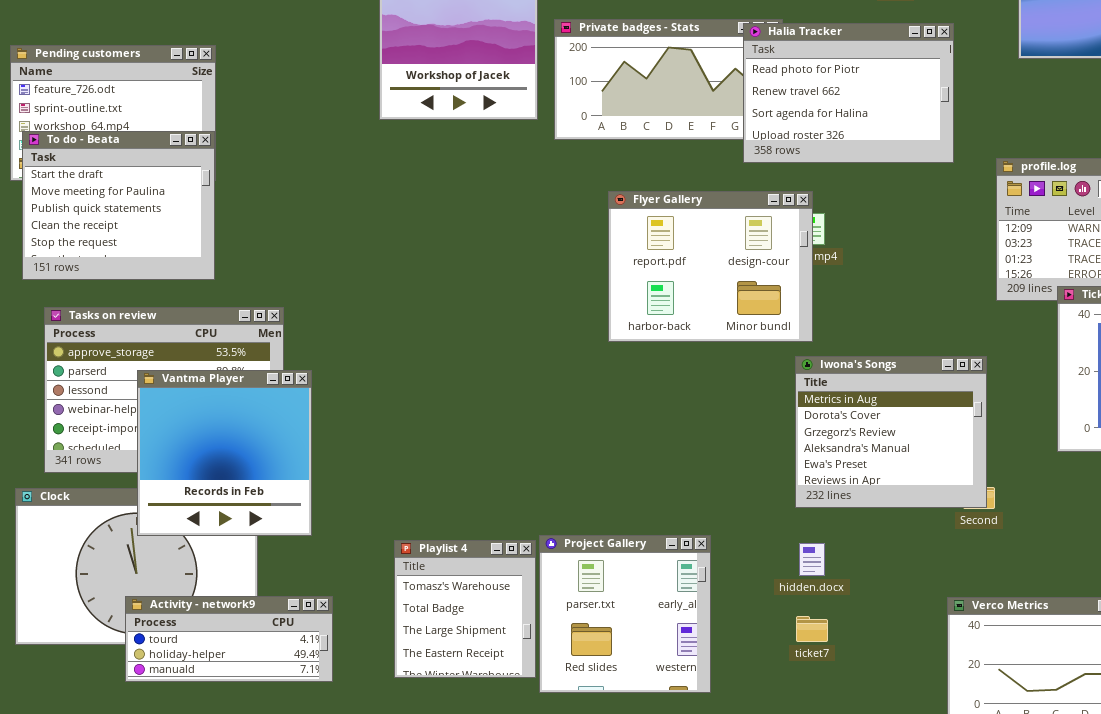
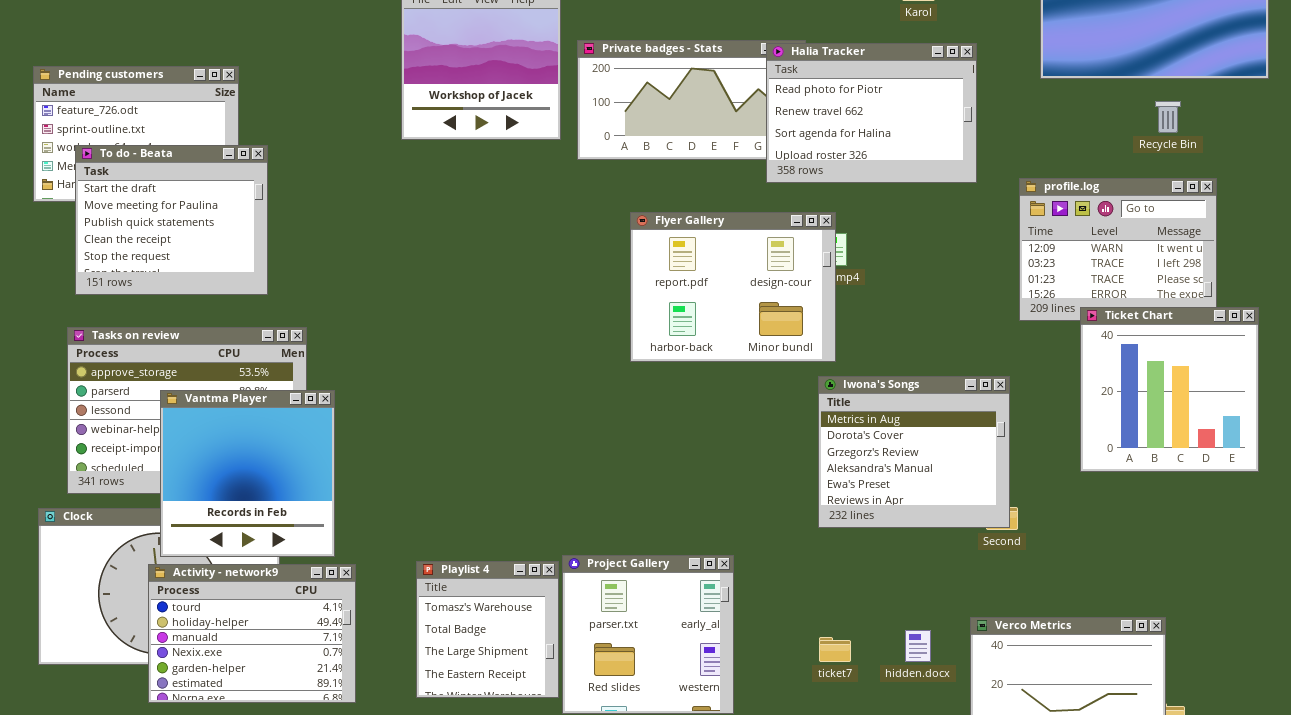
To do - Beata: [22,131,215,280] -> [75,145,268,295], moved
hidden.docx: [799,543,825,576] -> [905,630,931,662], moved
Activity - network9: [125,596,333,682] -> [148,564,356,703], resized

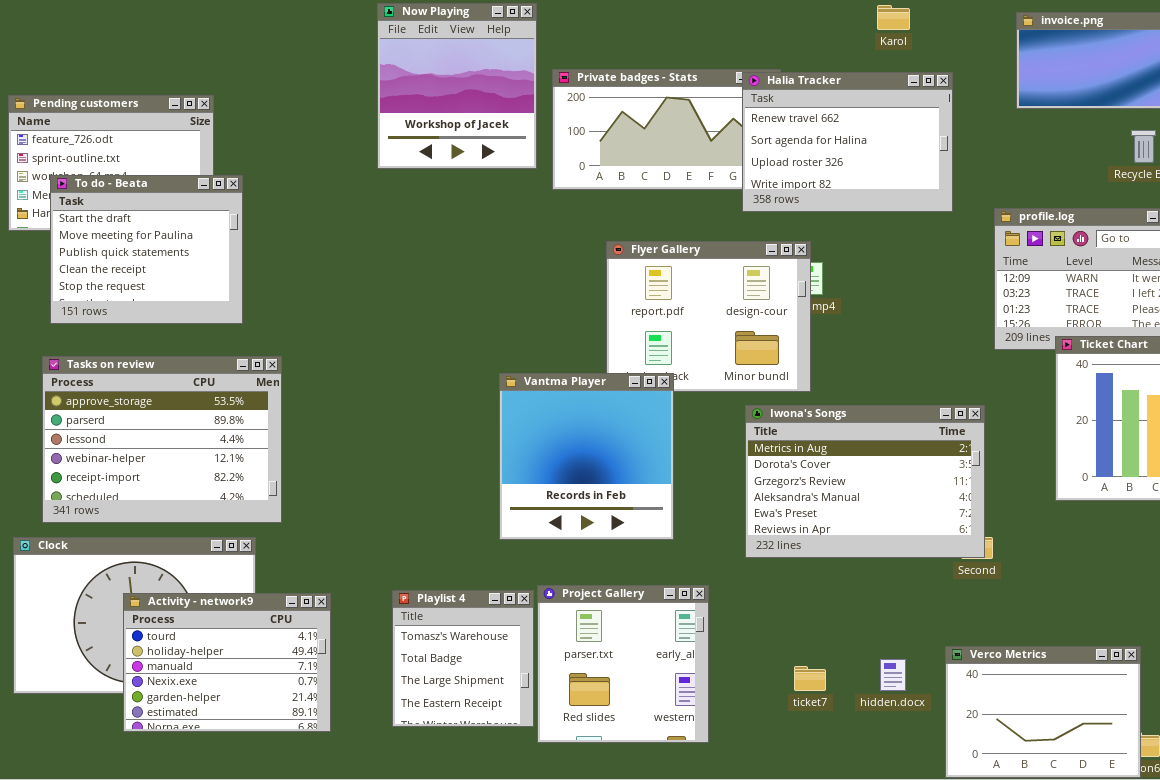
Halia Tracker: [766,43,977,183] -> [742,72,953,212], scrolled down 1 row
Iwona's Songs: [818,376,1010,528] -> [745,405,985,558], resized
Vantma Player: [160,390,335,557] -> [499,373,674,540], moved

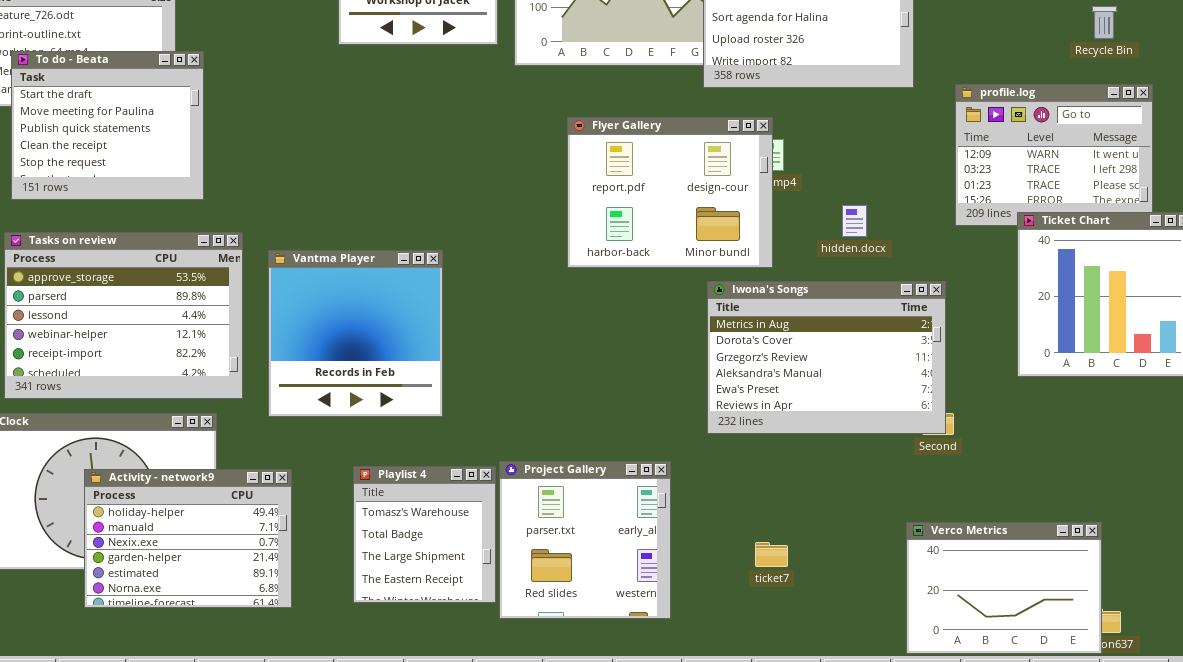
Vantma Player: [499,373,674,540] -> [268,250,443,417], moved
Activity - network9: [123,593,331,732] -> [84,469,292,608], scrolled down 1 row
hidden.docx: [880,659,906,691] -> [842,205,867,237], moved

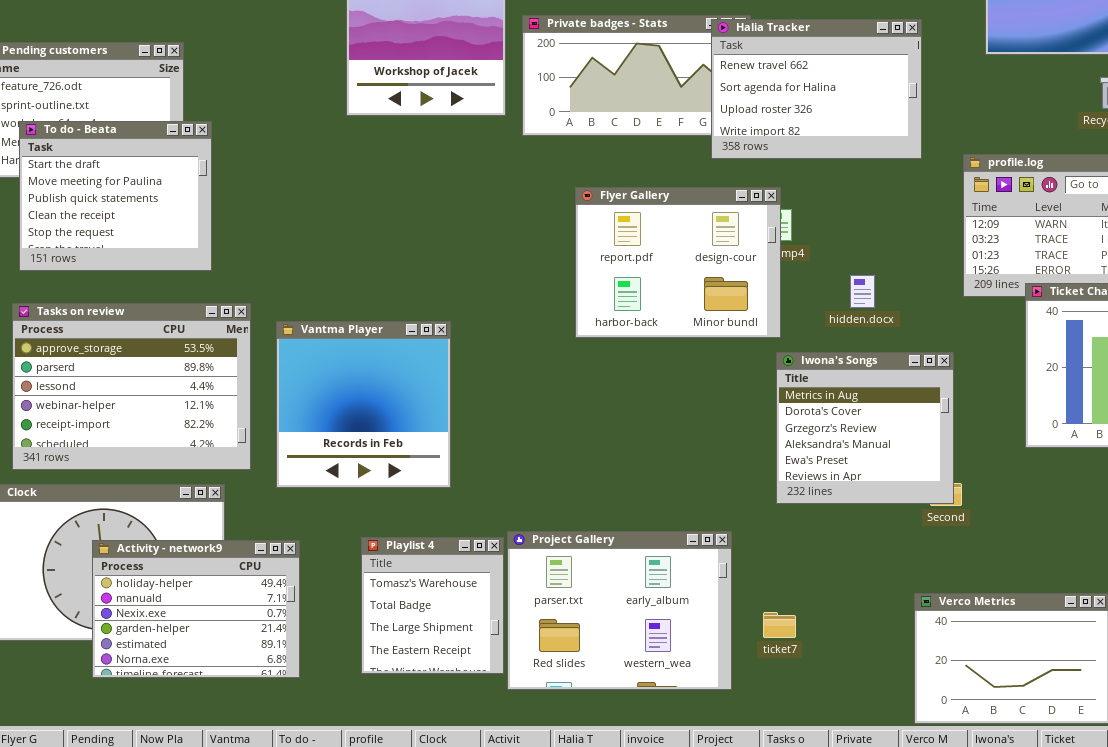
Iwona's Songs: [707,281,946,434] -> [776,352,954,504], resized
Project Gallery: [499,461,671,619] -> [507,531,732,690], resized

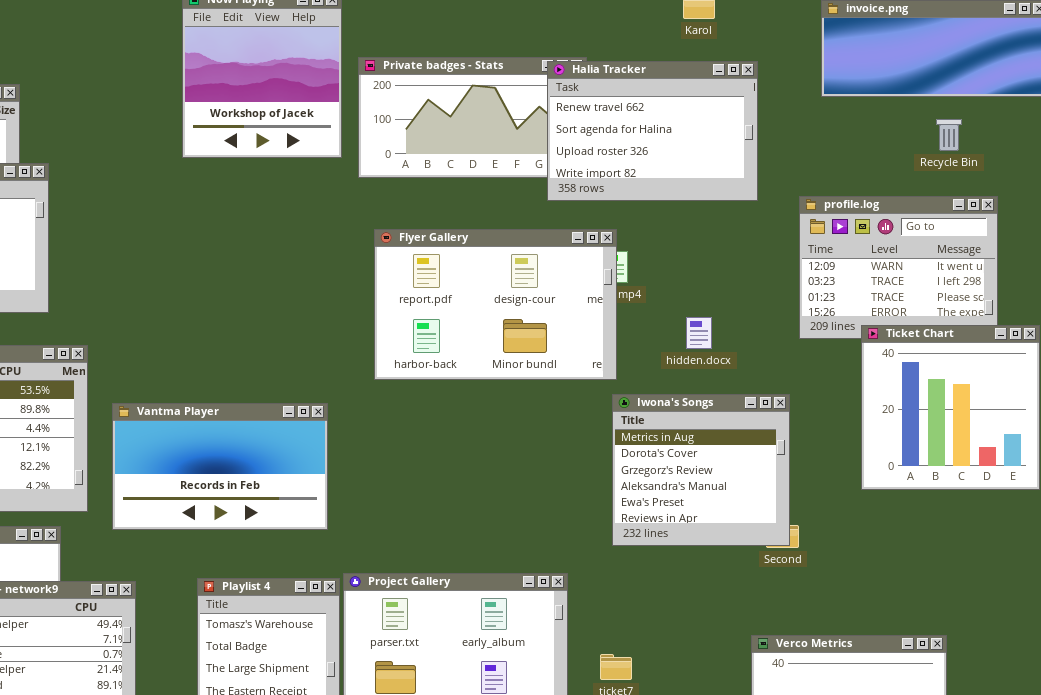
Flyer Gallery: [575,187,781,338] -> [374,229,617,380], resized
Vantma Player: [276,321,451,488] -> [112,403,328,530], resized

